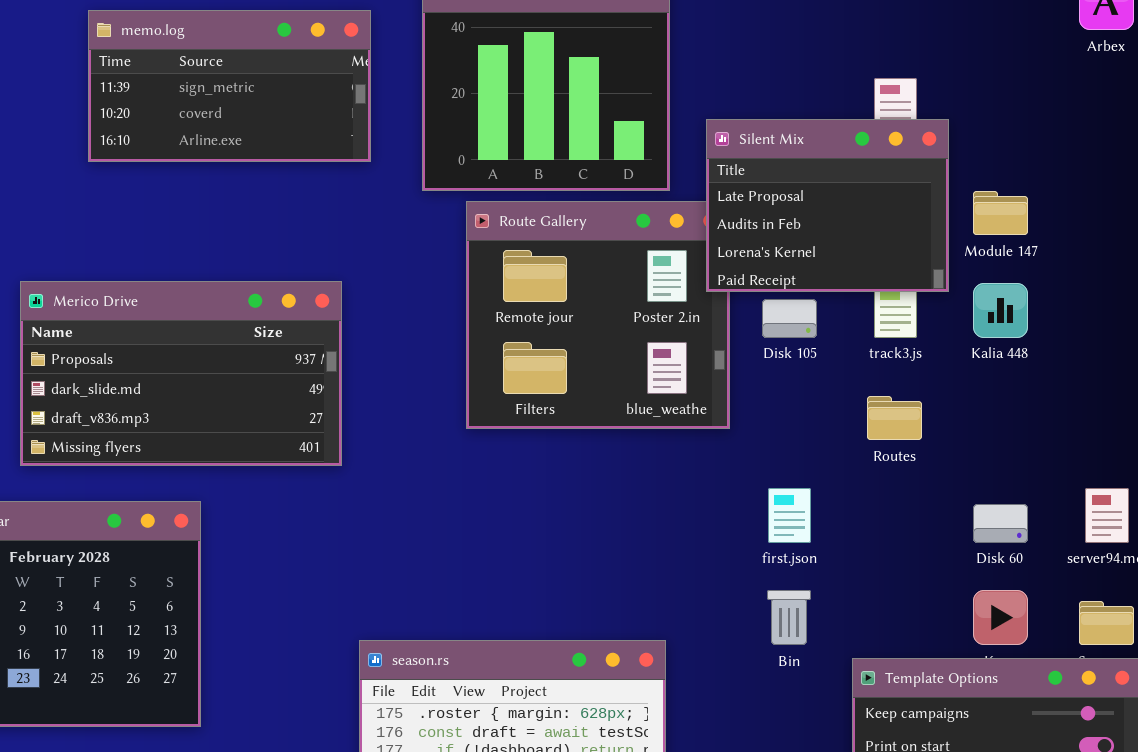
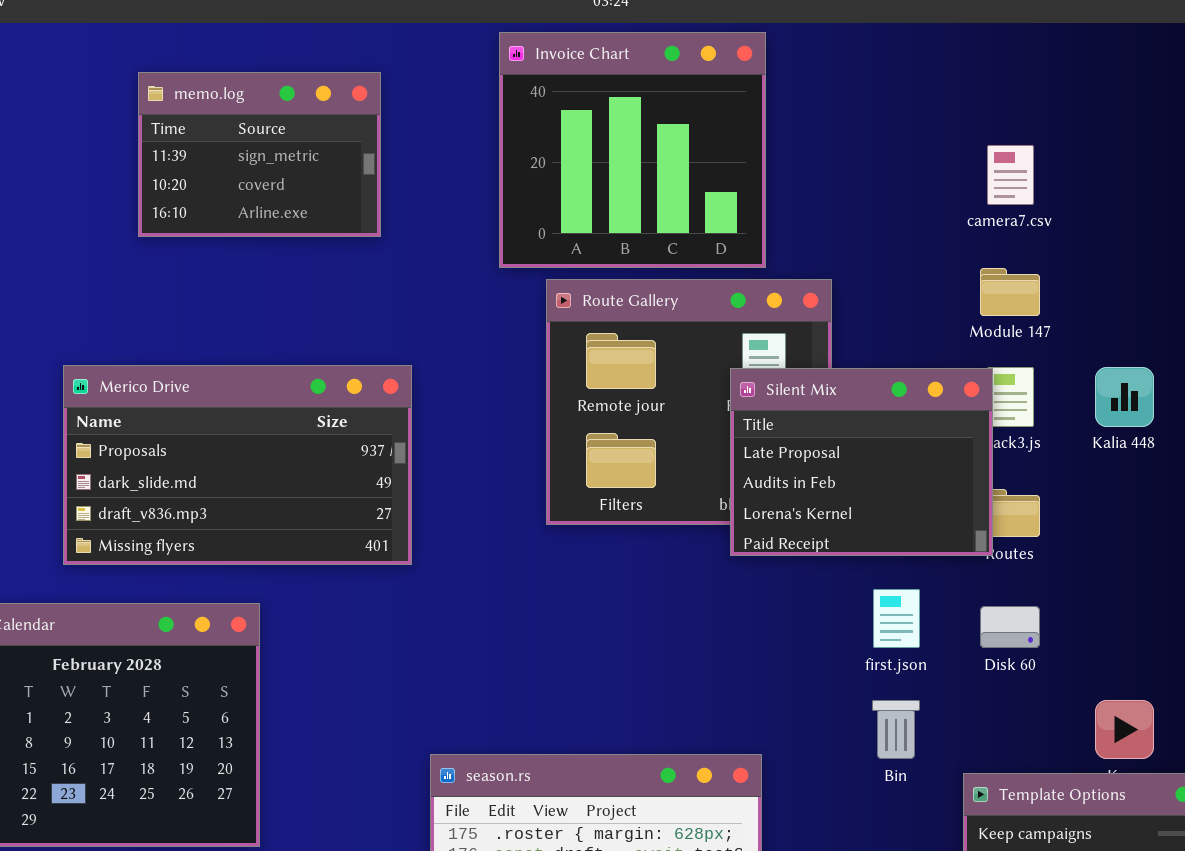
memo.log: [88,10,371,162] -> [138,72,381,237], resized
Silent Mix: [706,119,949,292] -> [730,368,993,556], moved
Module 147: [973,191,1028,235] -> [980,268,1040,316], moved
Disk 60: [973,504,1028,543] -> [980,606,1040,648], moved

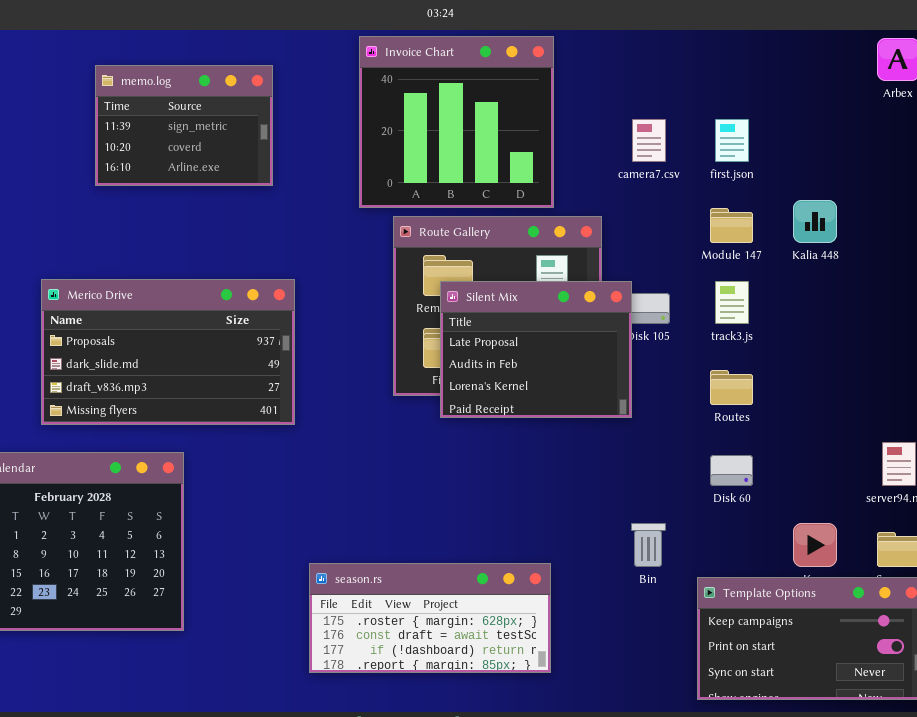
camera7.csv: [987,145,1034,205] -> [632,119,666,162], moved
Kalia 448: [1095,367,1154,427] -> [793,200,837,243], moved
Silent Mix: [730,368,993,556] -> [440,281,632,418], moved
first.json: [873,589,920,648] -> [715,119,749,162], moved

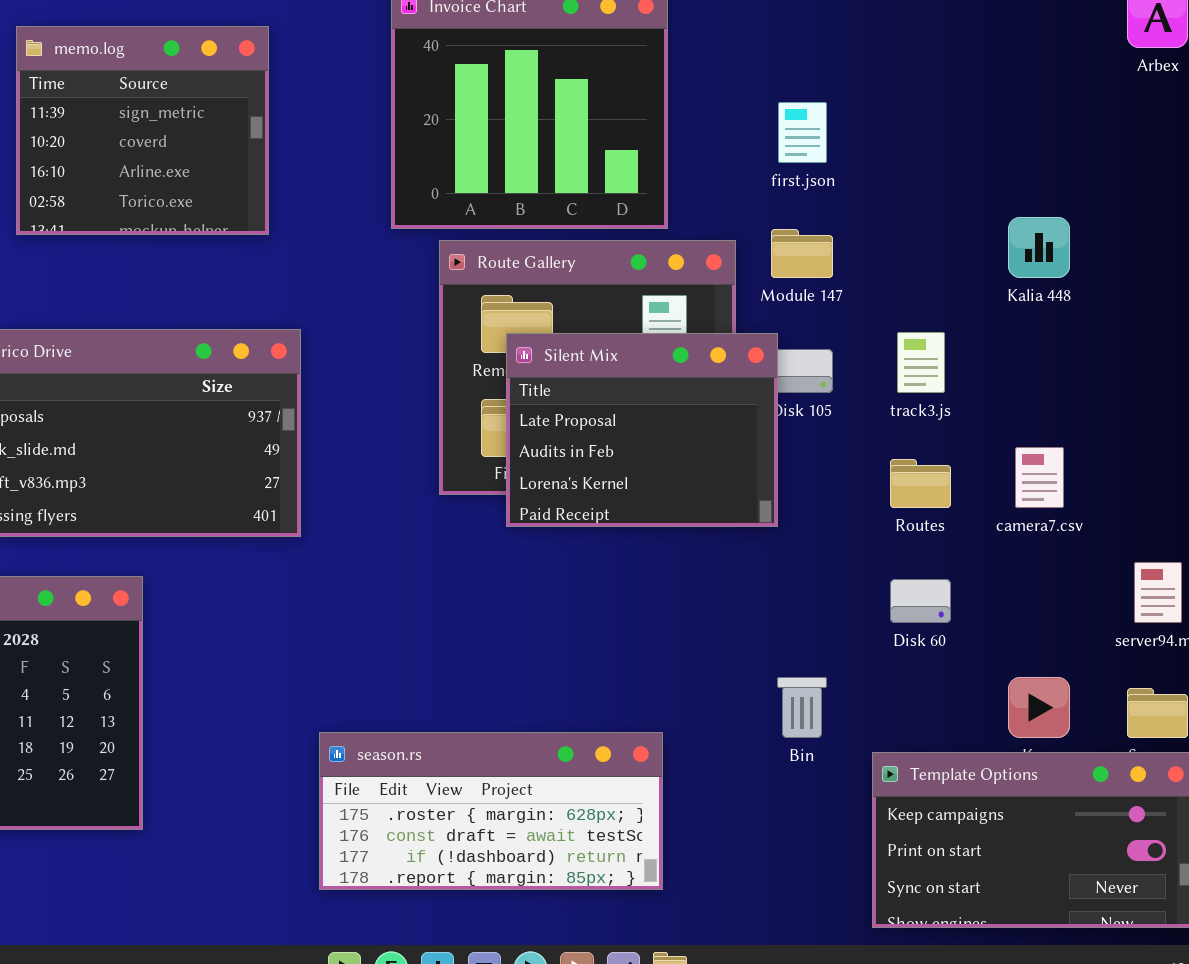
memo.log: [95,65,273,186] -> [16,26,269,235], resized
camera7.csv: [632,119,666,162] -> [1015,447,1064,508], moved
first.json: [715,119,749,162] -> [778,102,827,163], moved
Module 147: [710,208,753,243] -> [771,229,833,278], moved

